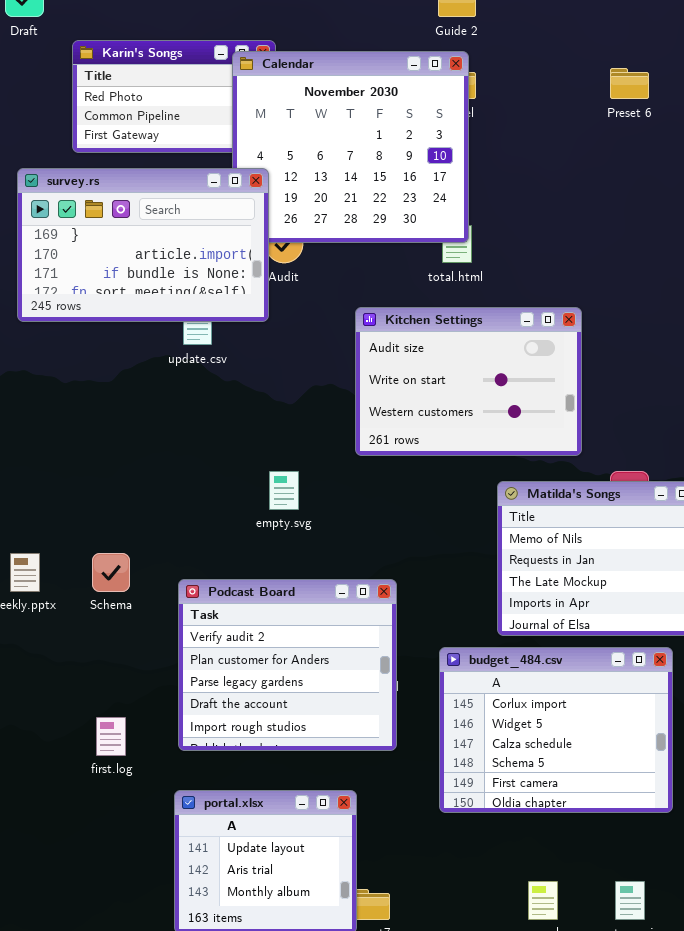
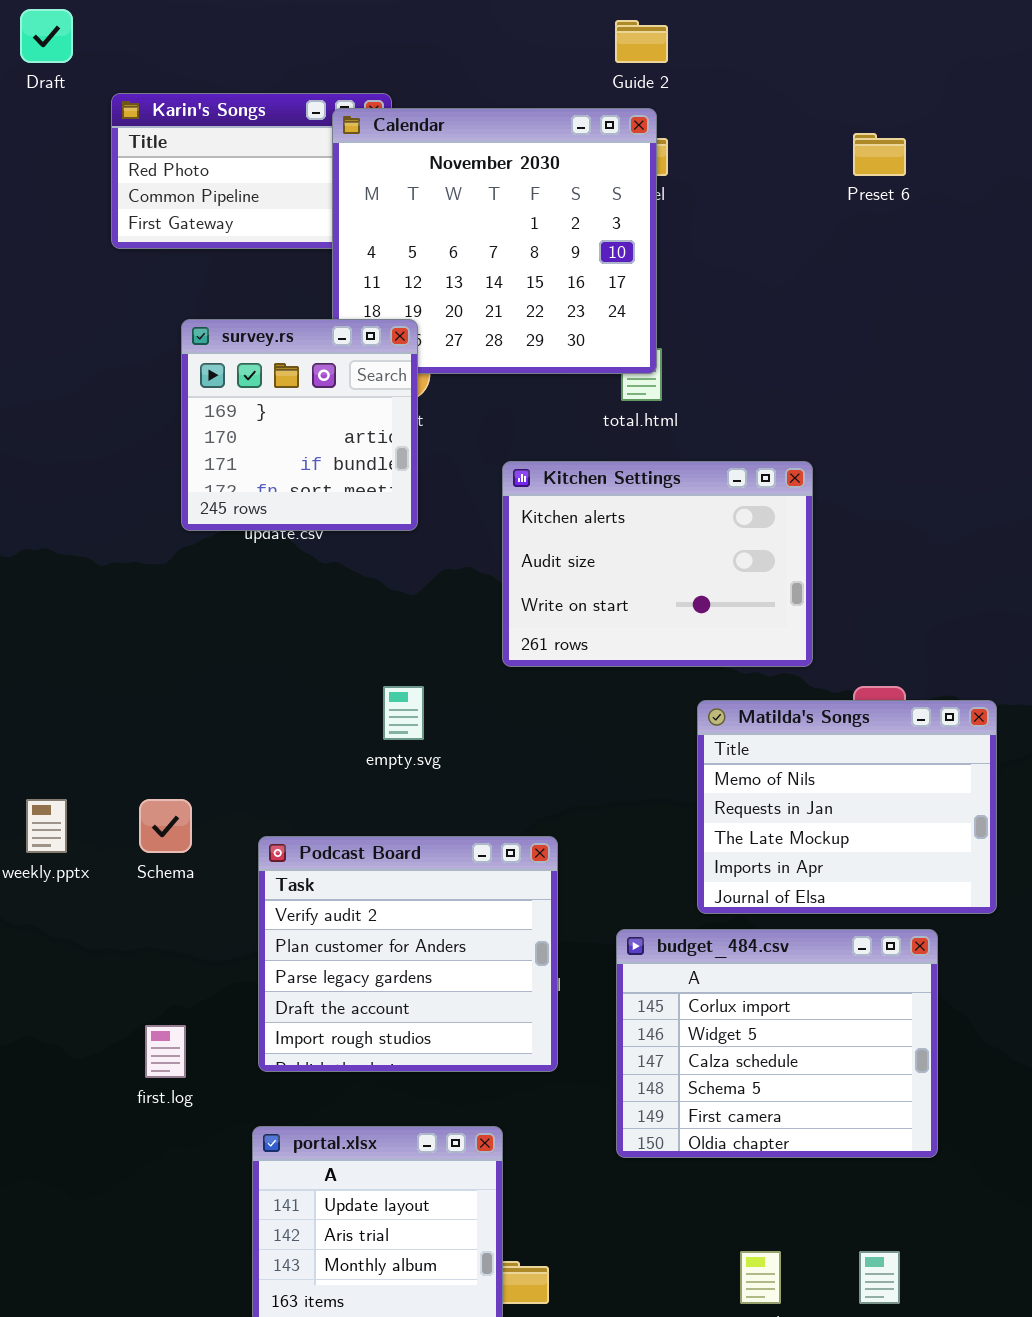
survey.rs: [17,168,269,322] -> [181,319,418,531], moved, resized
Kitchen Settings: [355,307,582,456] -> [502,461,813,667], scrolled up 1 row

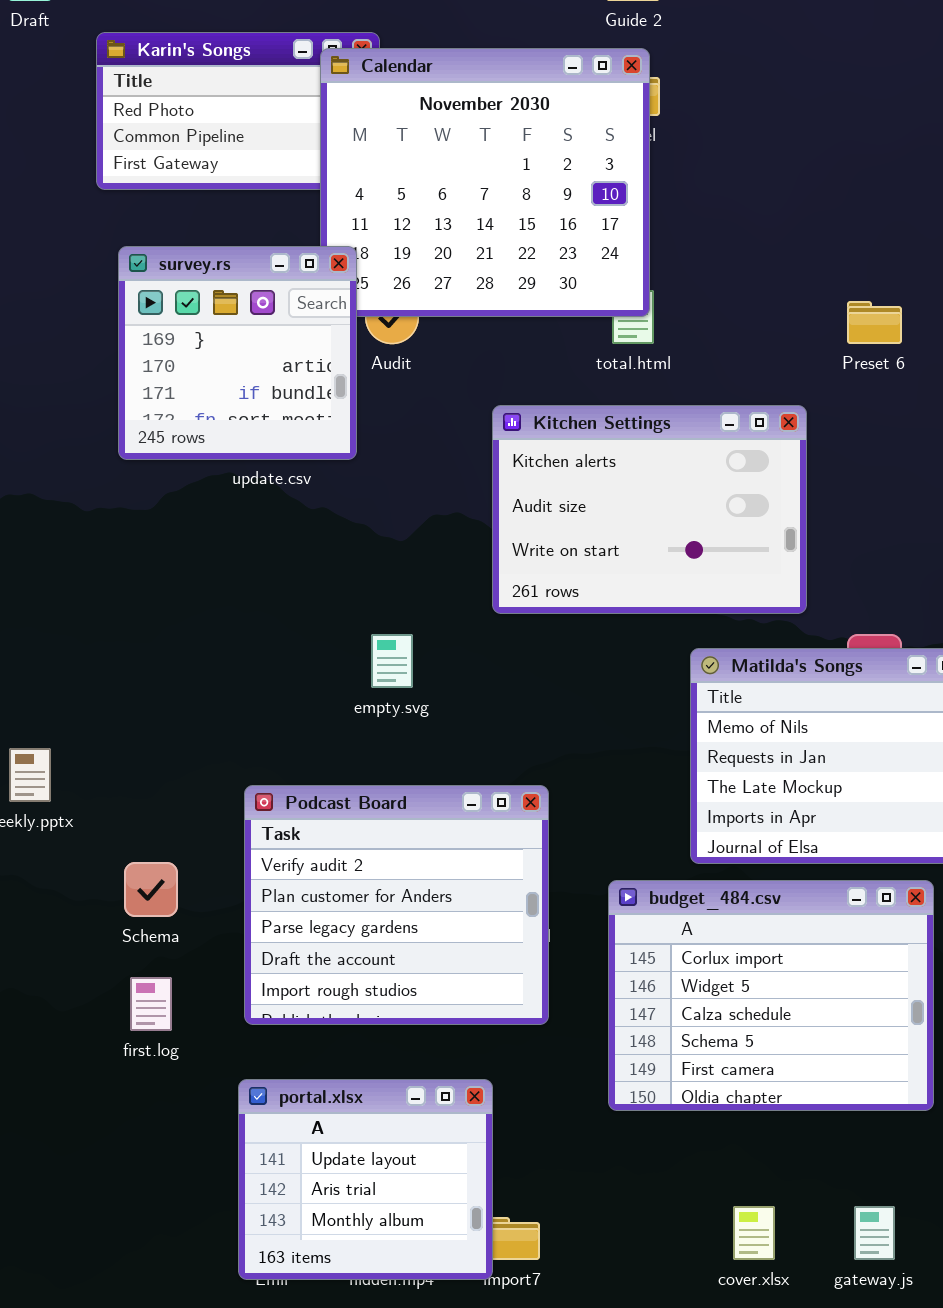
Preset 6: [853,133,906,176] -> [847,301,902,344], moved
survey.rs: [181,319,418,531] -> [118,246,357,460], moved
Schema: [139,799,192,853] -> [124,862,178,917], moved

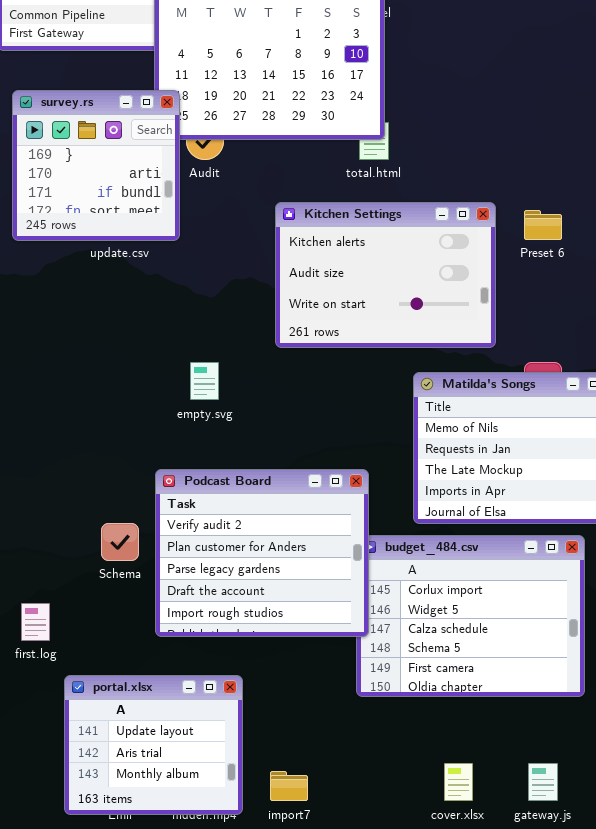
Preset 6: [847,301,902,344] -> [524,210,562,240], moved
Podcast Board: [244,785,549,1025] -> [155,469,369,637], moved
Schema: [124,862,178,917] -> [101,523,139,561], moved
portal.xlsx: [238,1079,493,1280] -> [64,675,243,815], moved

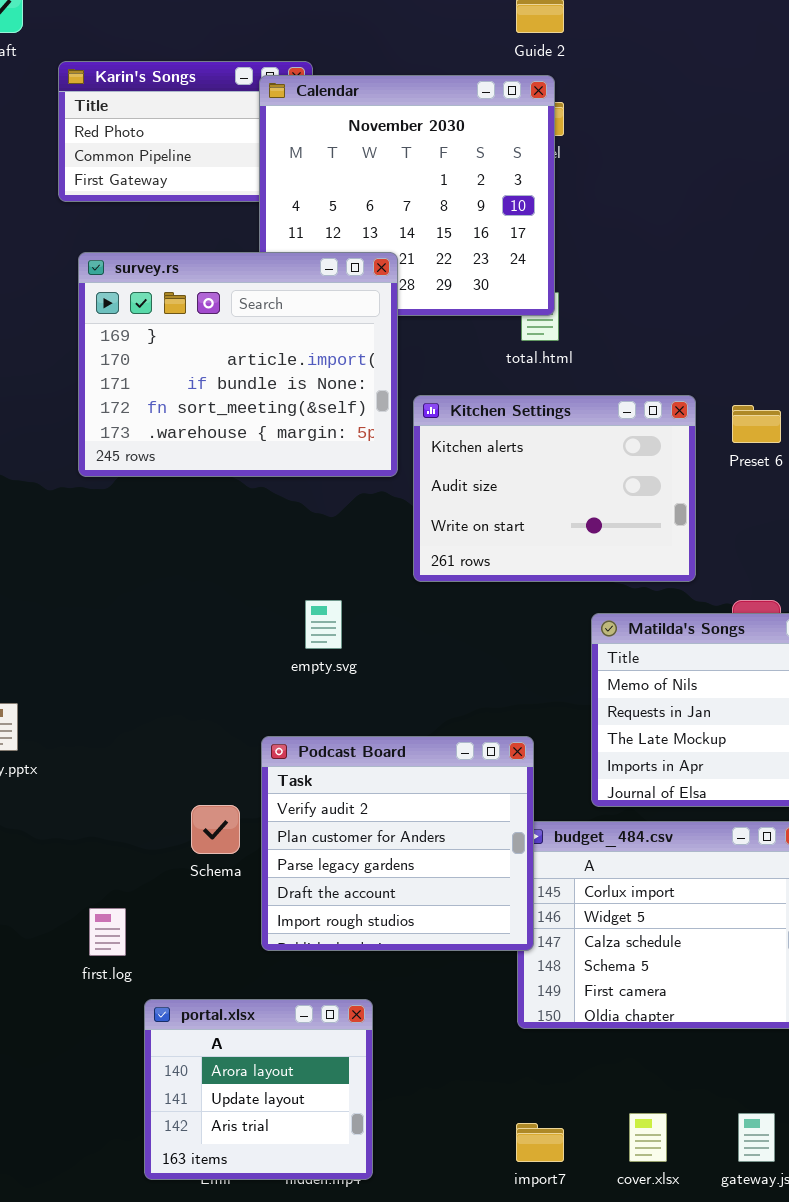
survey.rs: [12,90,180,241] -> [78,252,398,477], resized
portal.xlsx: [64,675,243,815] -> [144,999,373,1180], scrolled up 1 row
import7: [270,771,308,801] -> [516,1123,564,1162], moved

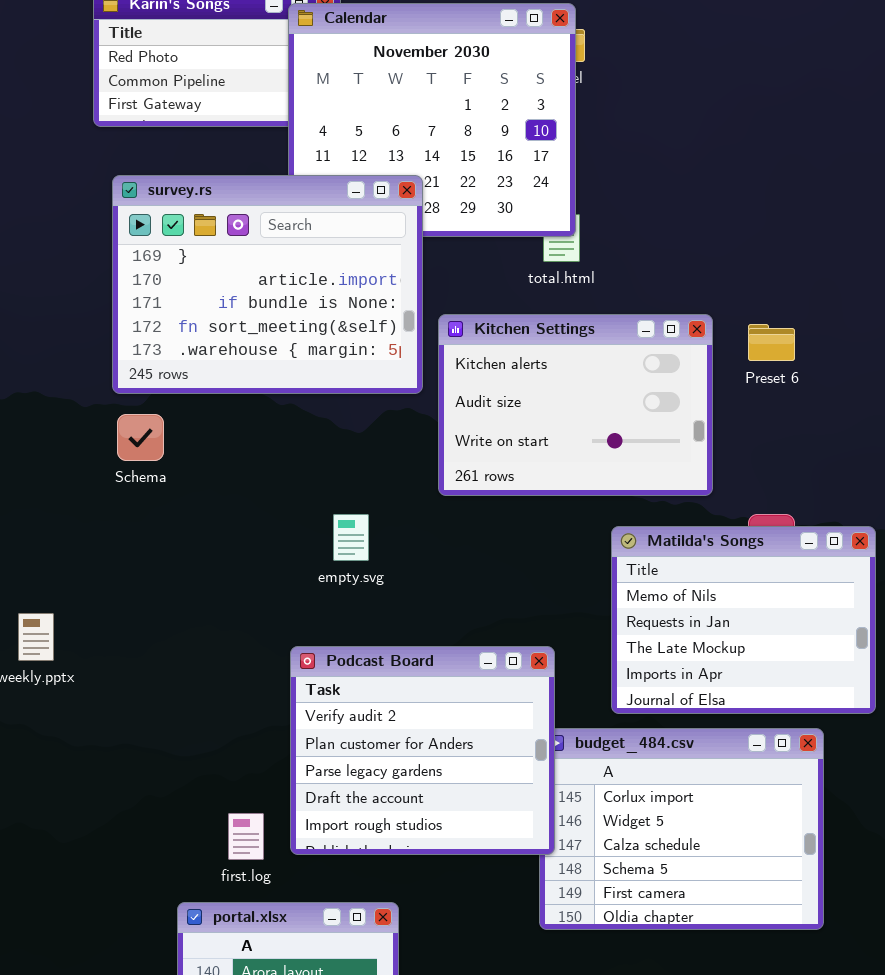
Schema: [191,805,240,854] -> [117,414,164,461], moved
first.log: [89,908,126,956] -> [228,813,264,860], moved

